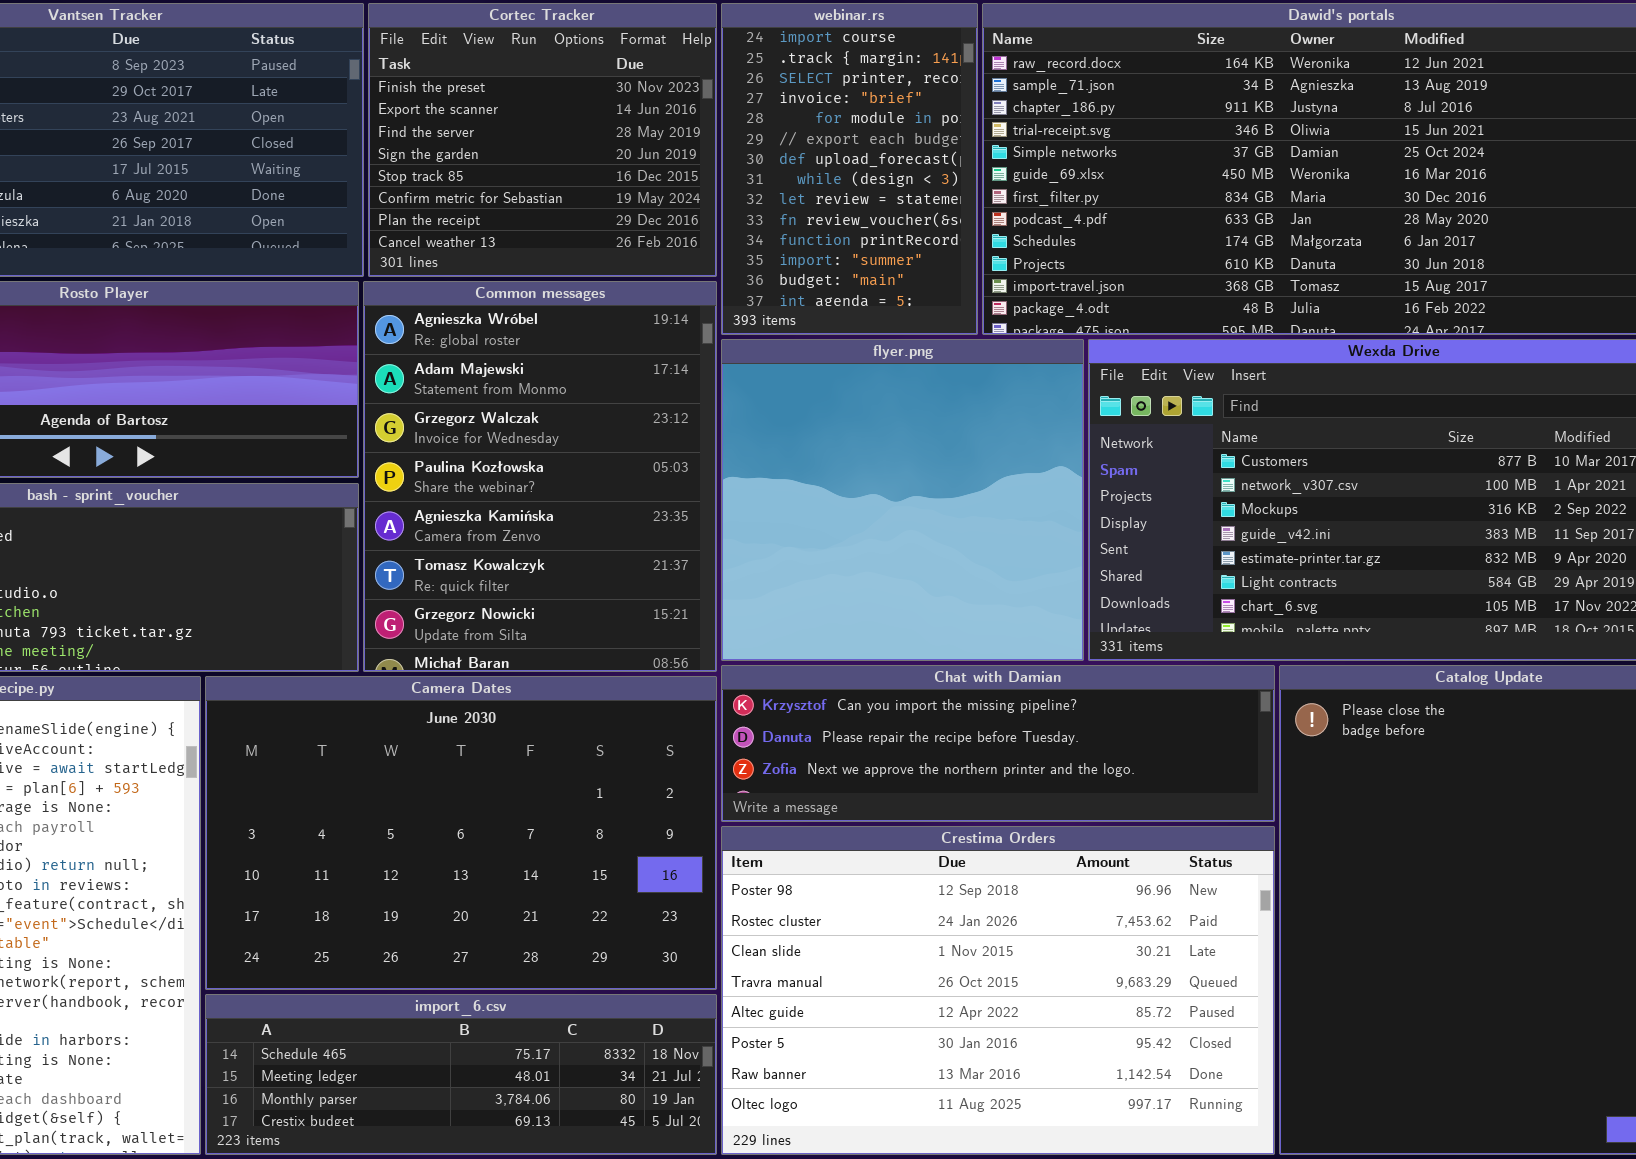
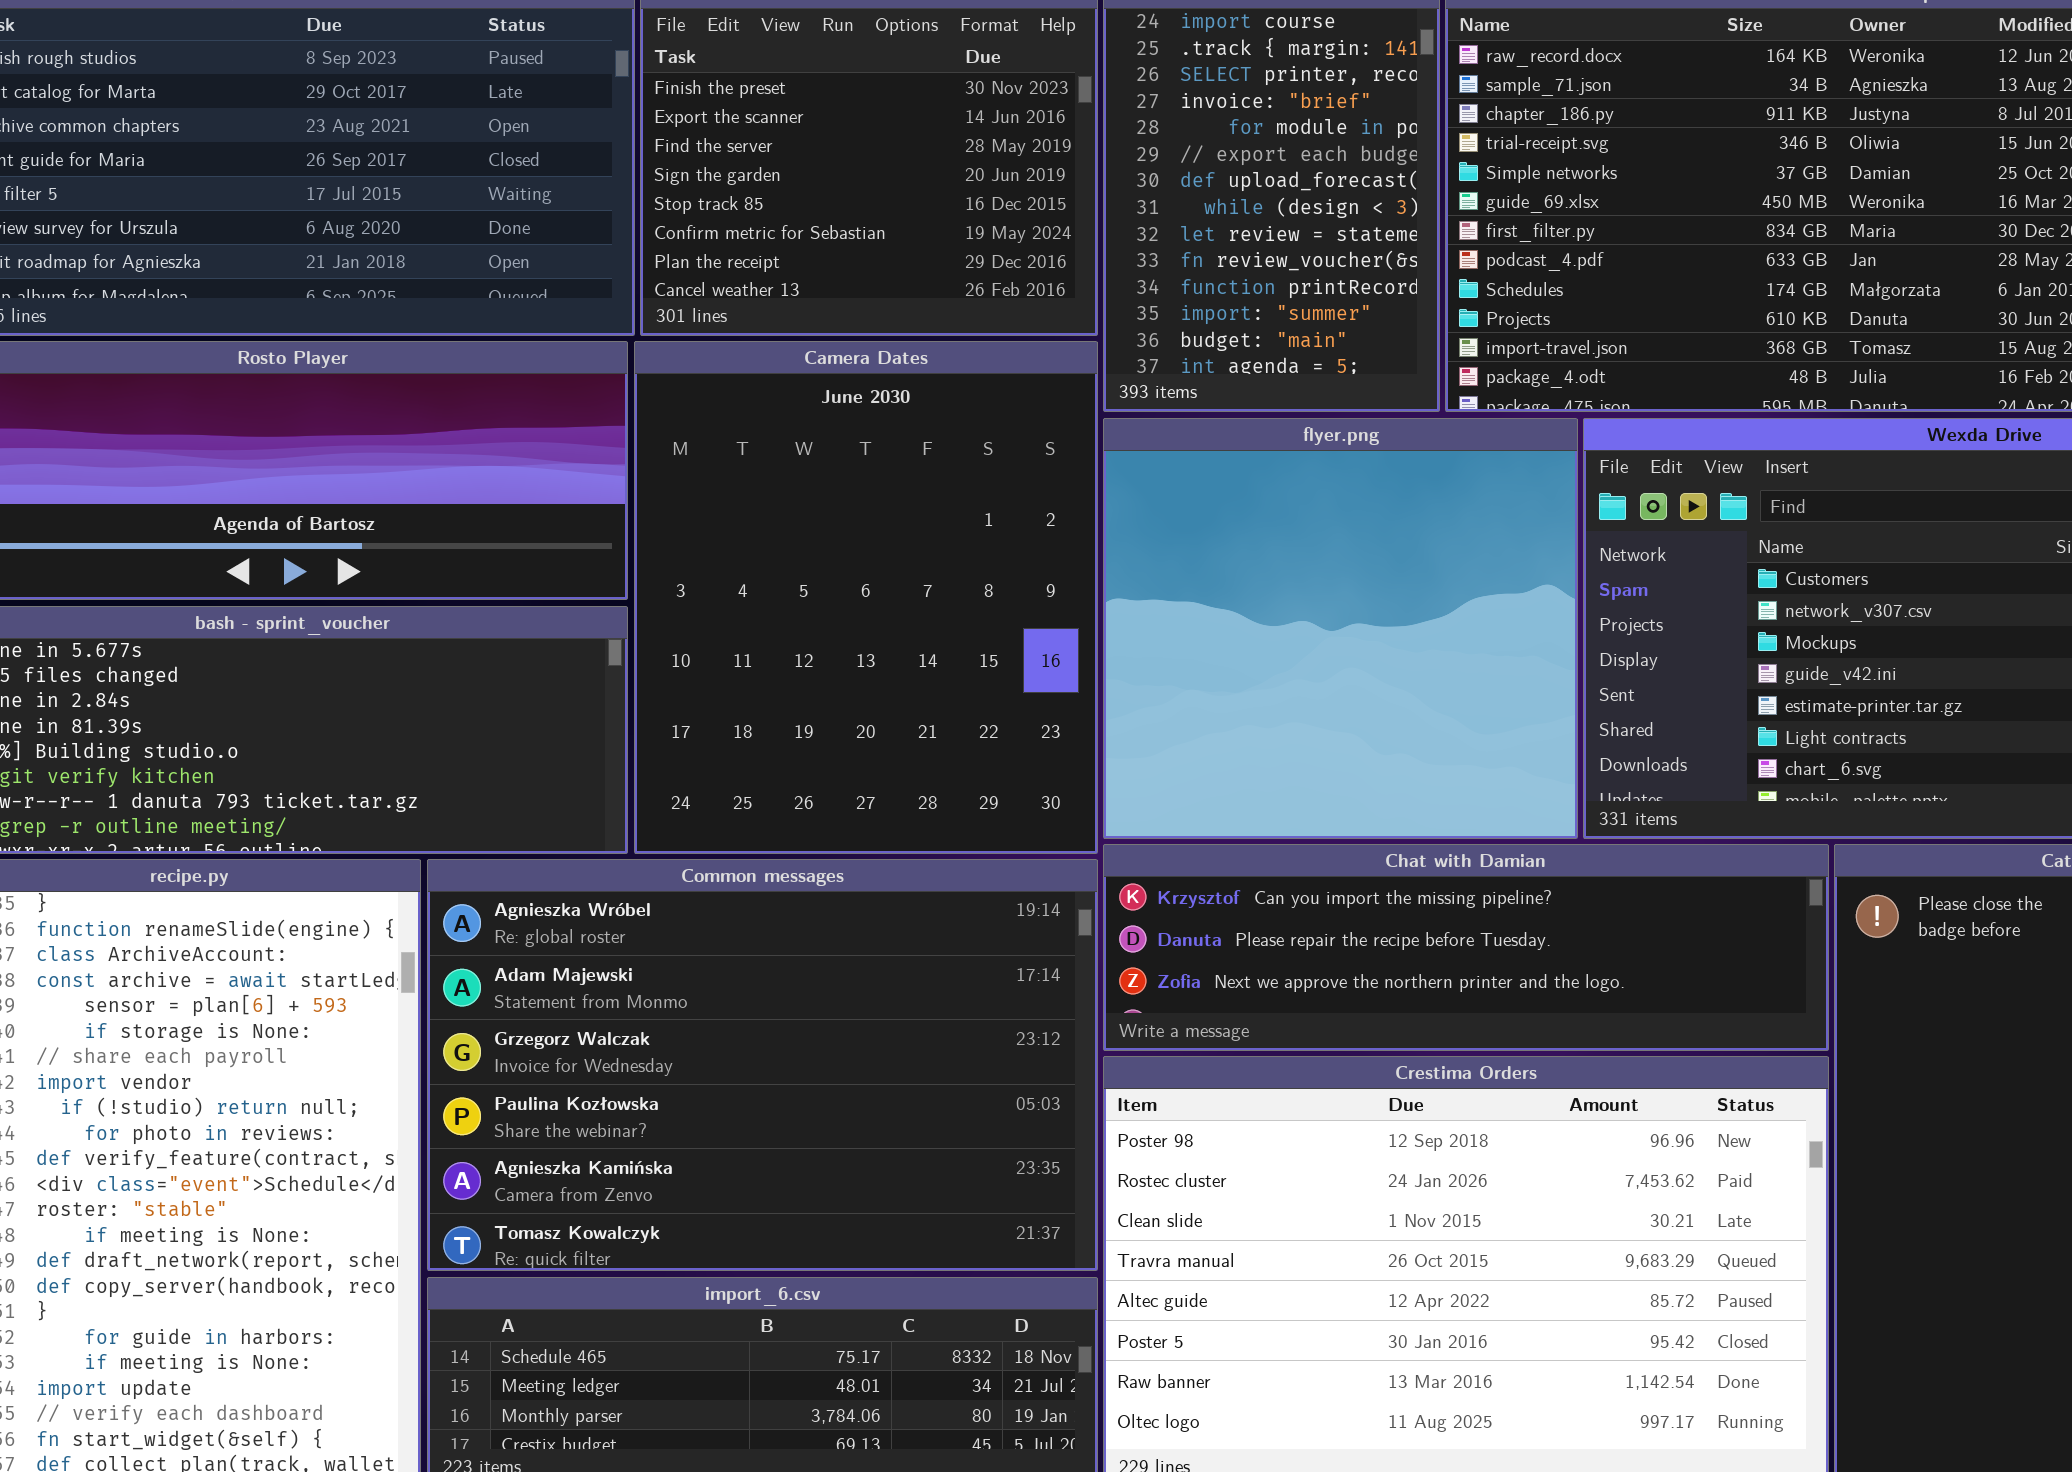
Common messages: [363,281,717,672] -> [427,859,1098,1271], moved, resized
Camera Dates: [205,676,717,990] -> [634,341,1098,854], moved, resized

